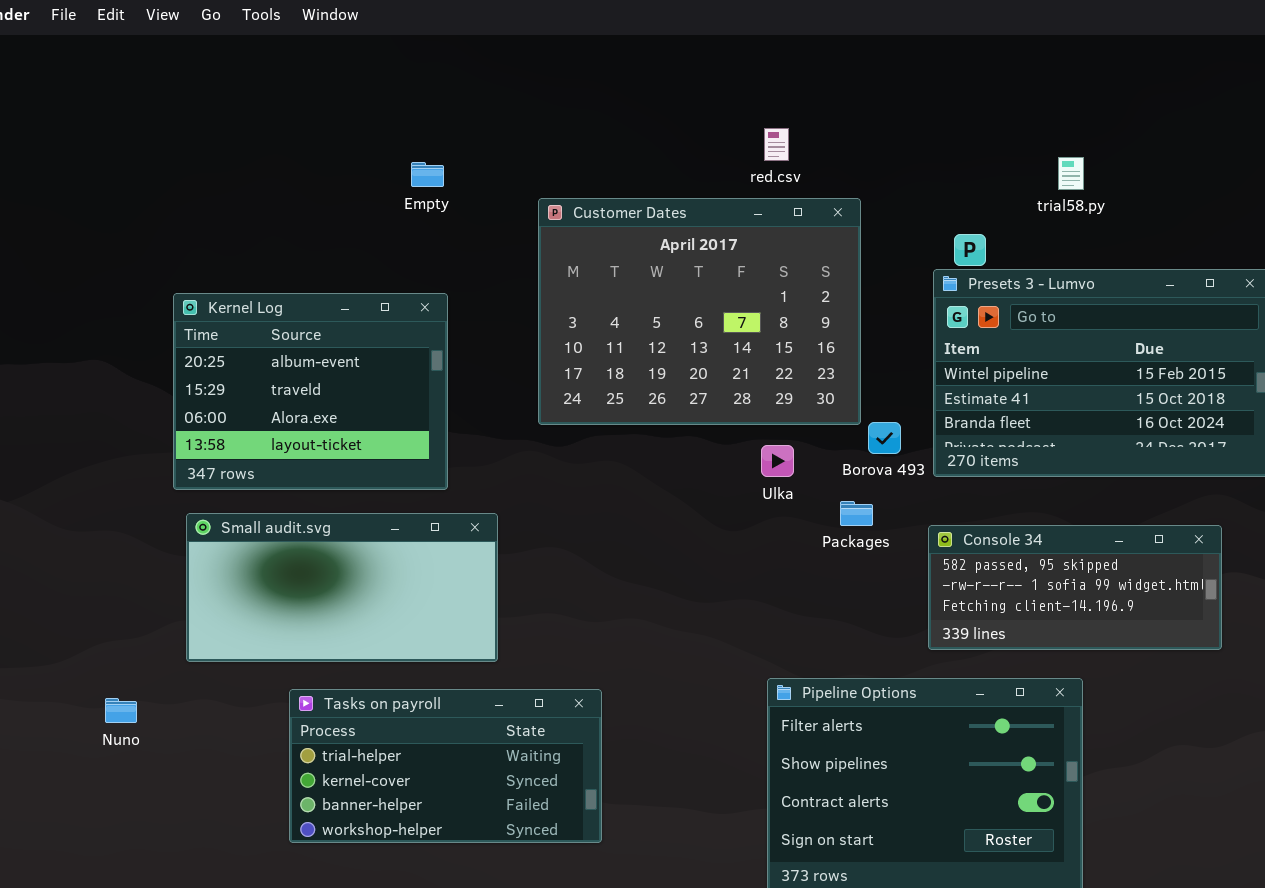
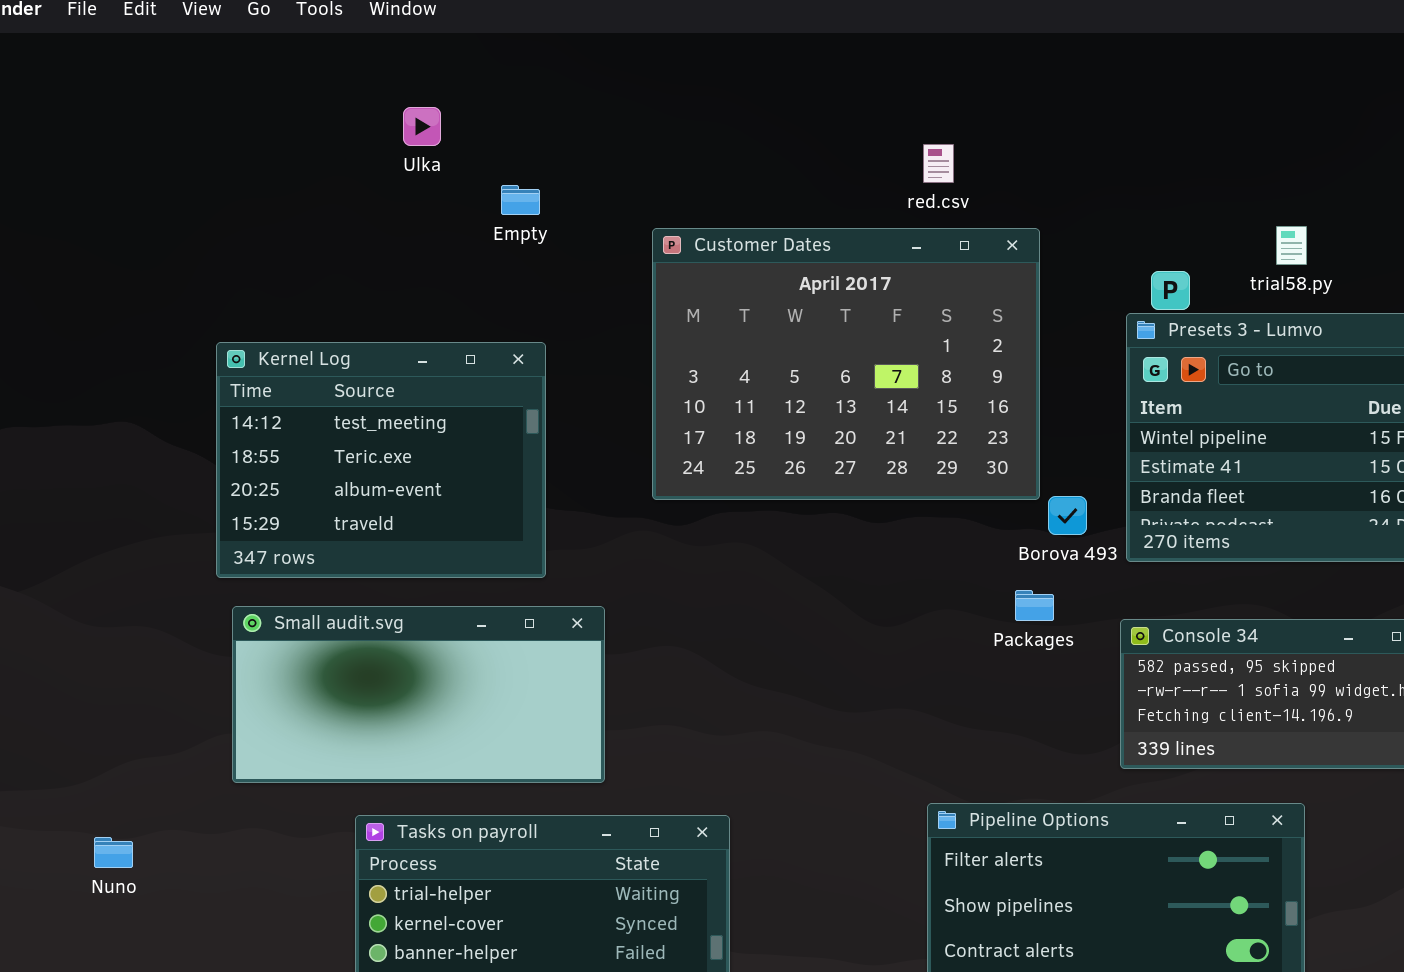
trial58.py: [1058,157,1084,190] -> [1276,226,1307,265], moved
Kernel Log: [173,293,448,490] -> [216,342,546,578], scrolled up 2 rows
Ulka: [761,445,794,477] -> [403,107,441,146], moved
Nuno: [105,698,137,723] -> [94,837,133,868], moved

